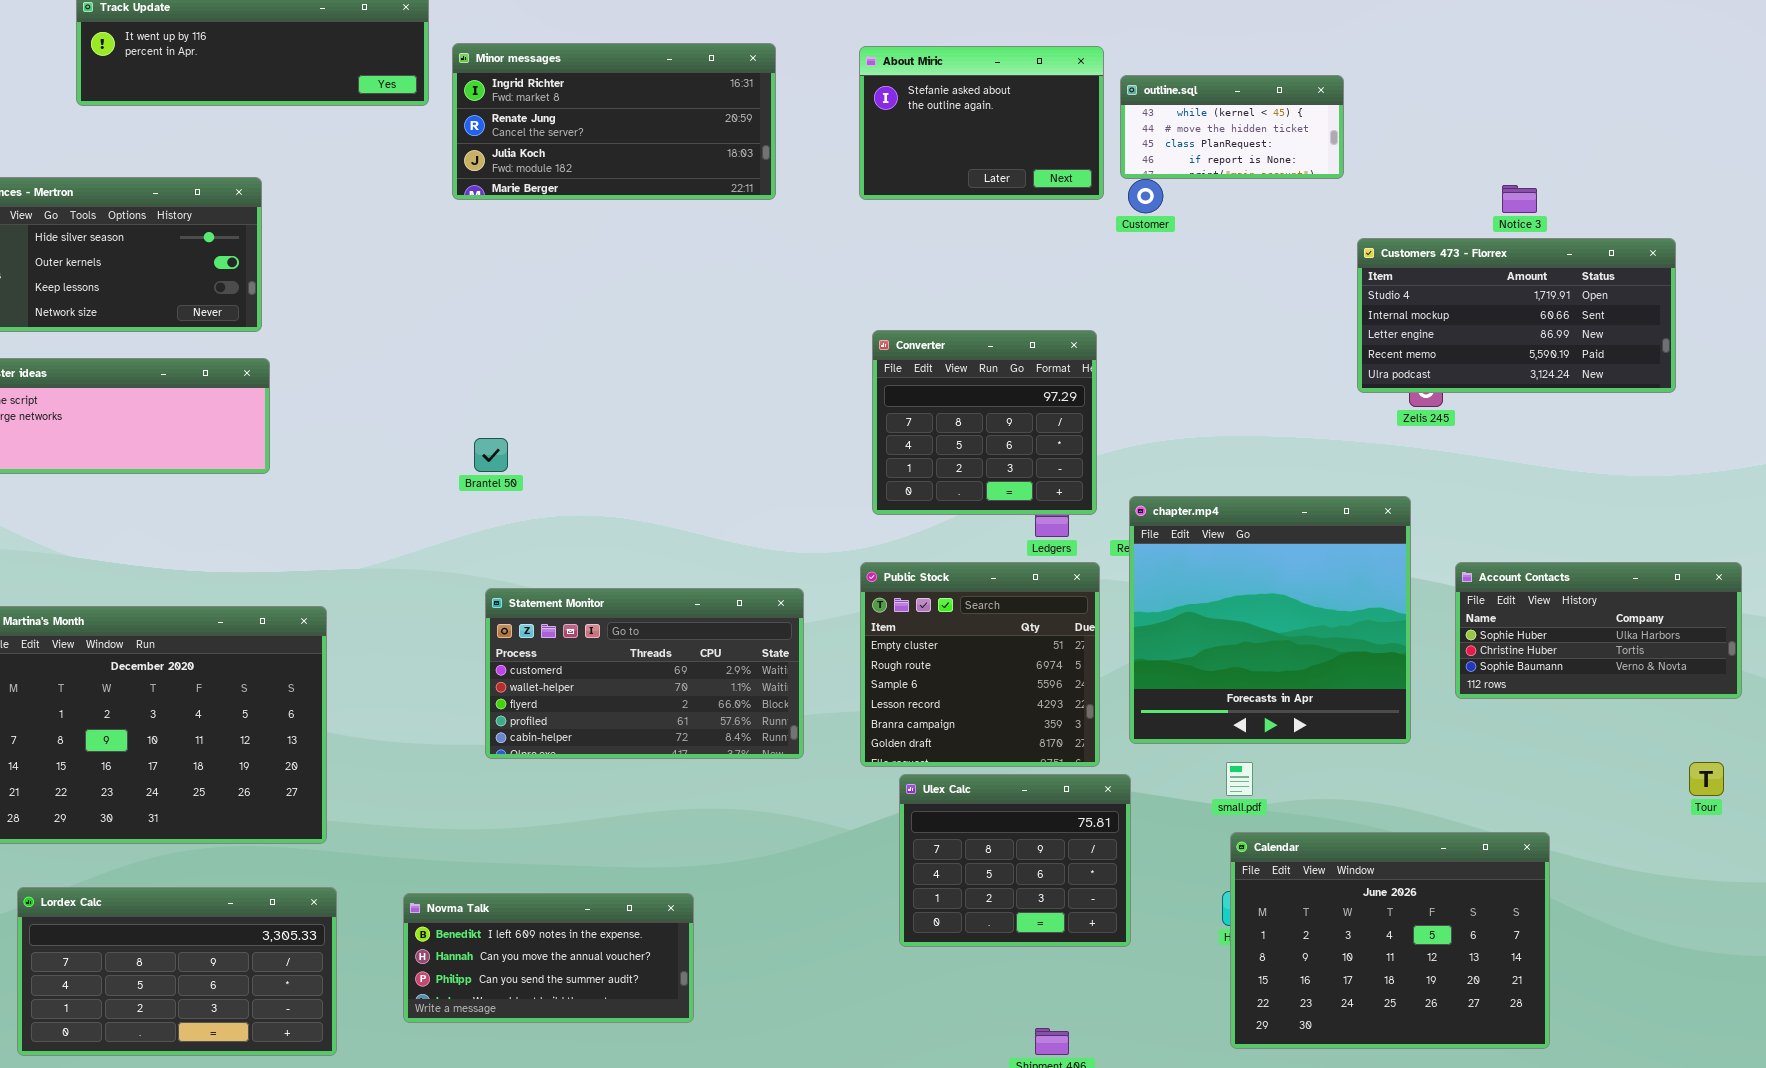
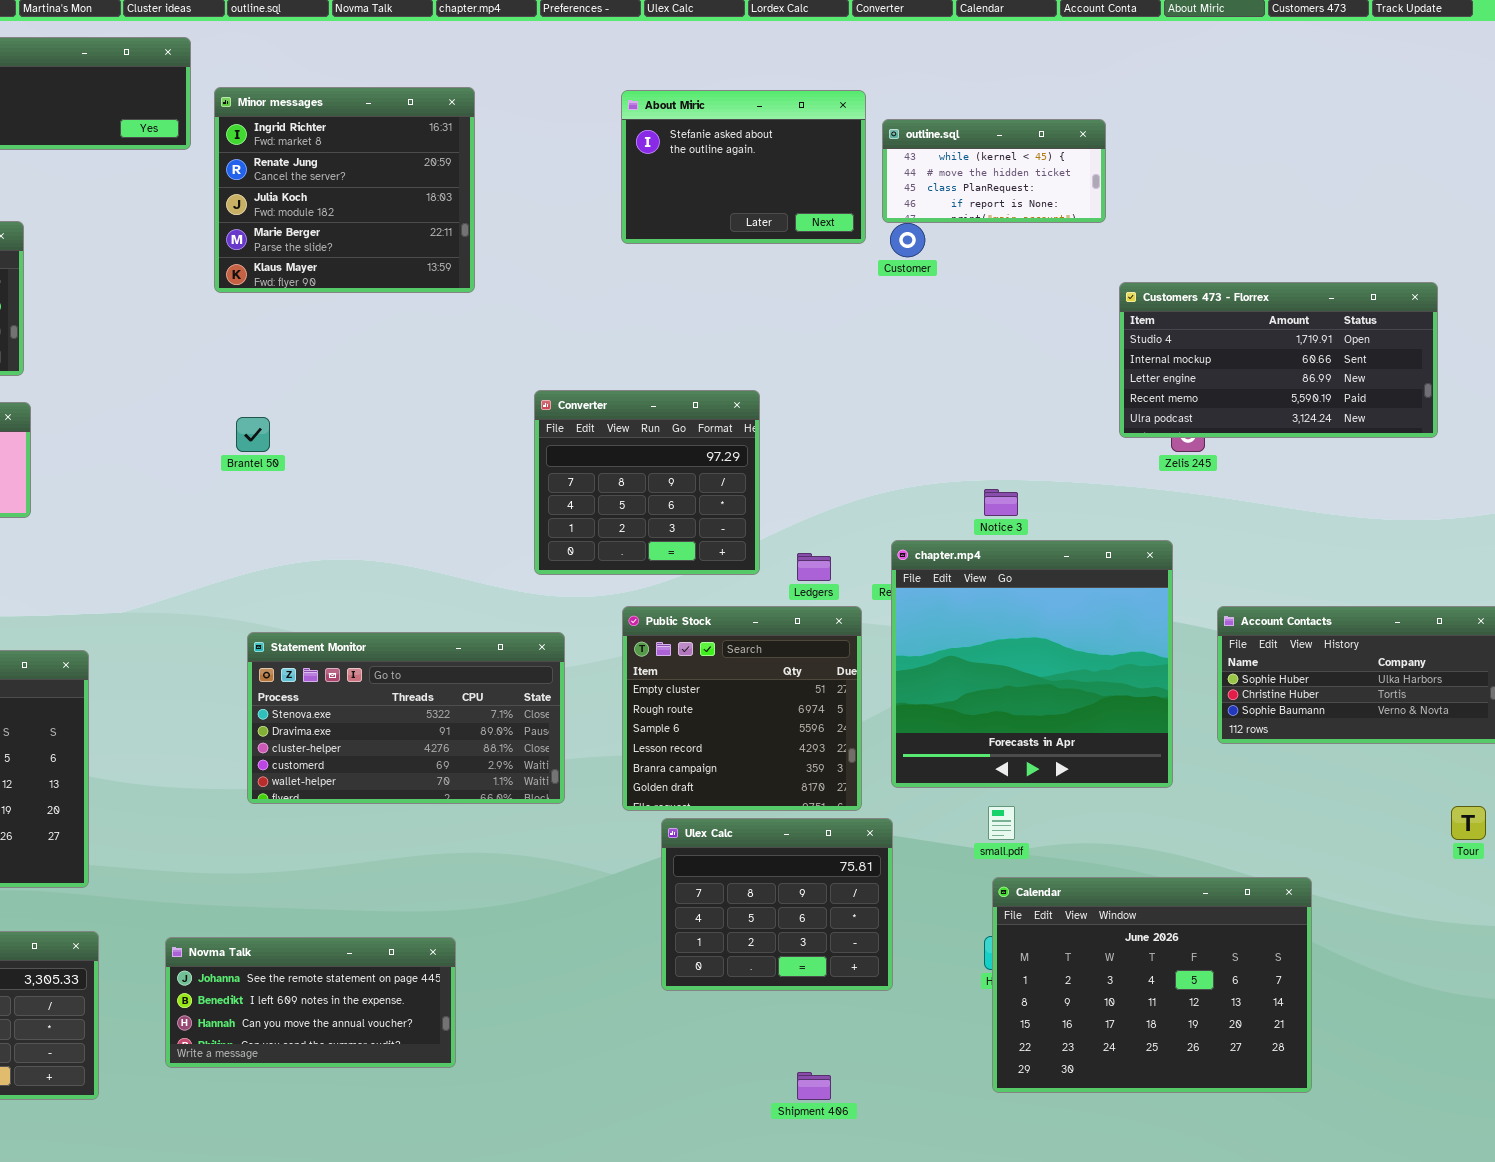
Minor messages: [452,43,776,200] -> [214,87,475,293], resized
Notice 3: [1502,185,1537,213] -> [984,489,1018,516], moved
Converter: [872,330,1097,515] -> [534,390,760,575], moved
Brantel 50: [474,438,508,472] -> [236,417,270,452], moved
Statement Monitor: [485,588,804,759] -> [247,632,565,804], scrolled up 3 rows
Novma Talk: [403,893,694,1023] -> [165,937,456,1068], scrolled up 1 row

